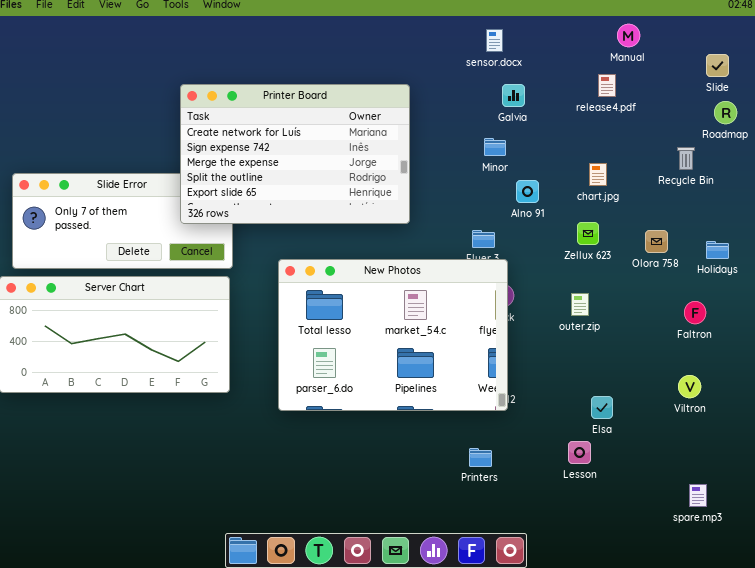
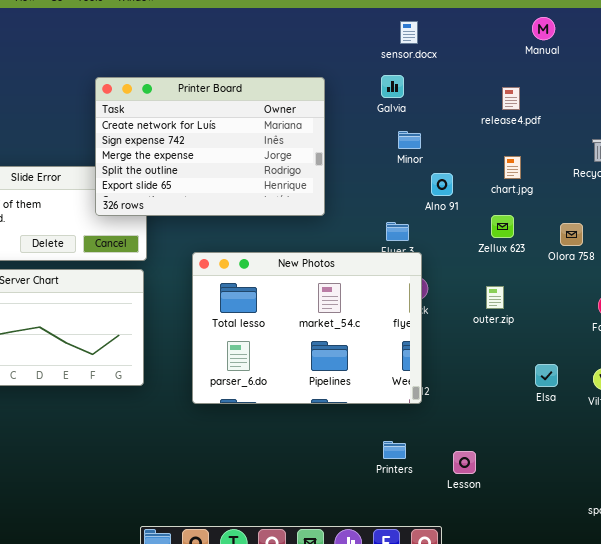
release4.pdf: [598,74,616,97] -> [502,87,520,110], moved
Galvia: [502,84,525,107] -> [381,75,404,98], moved
Elsa: [591,396,613,419] -> [535,364,558,387], moved
Lesson: [568,441,591,464] -> [453,451,476,474], moved

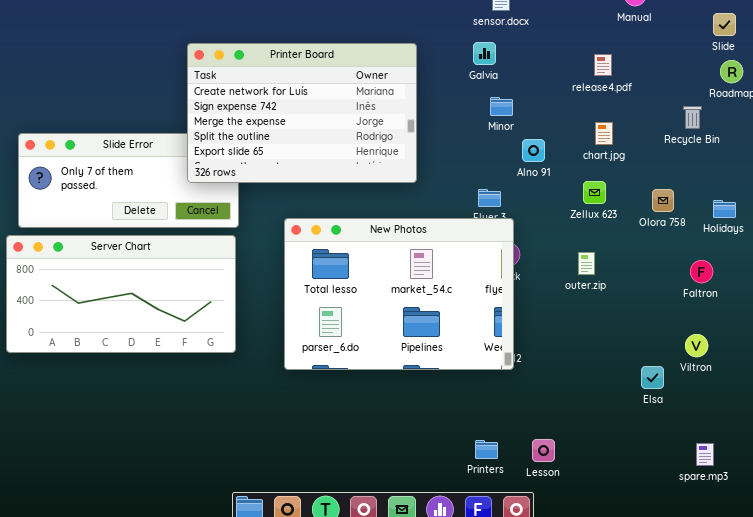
Elsa: [535,364,558,387] -> [641,366,664,389], moved
Printers: [383,441,406,459] -> [475,440,498,459], moved
Lesson: [453,451,476,474] -> [532,439,555,462], moved

